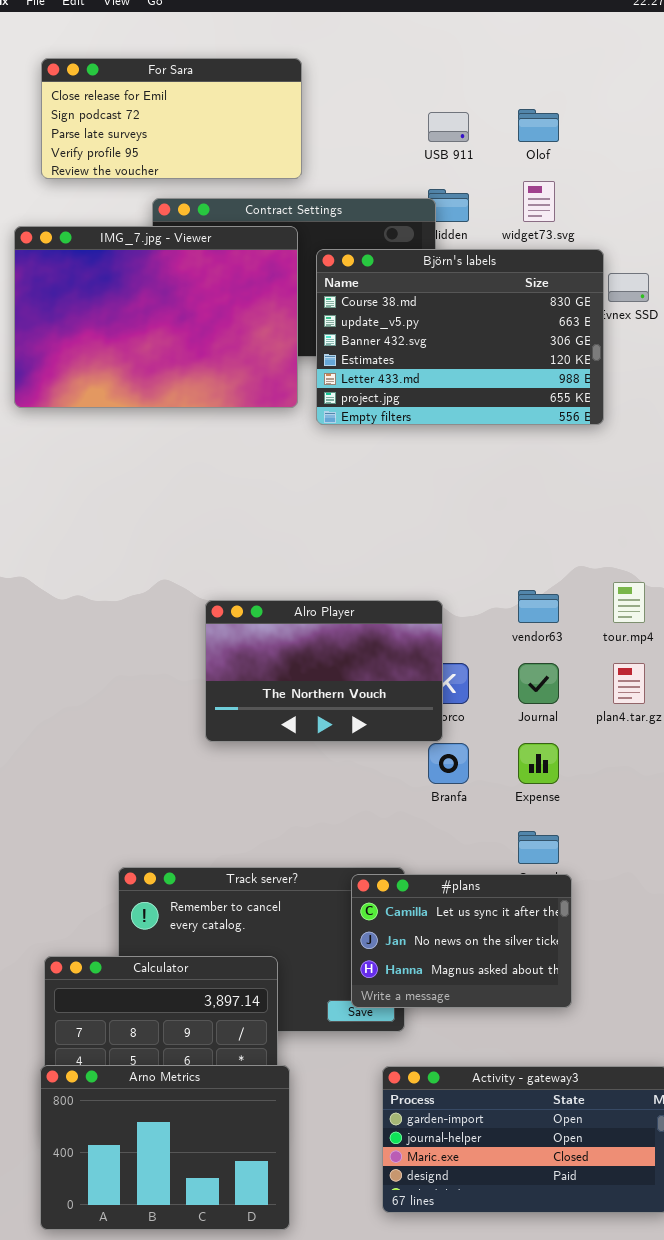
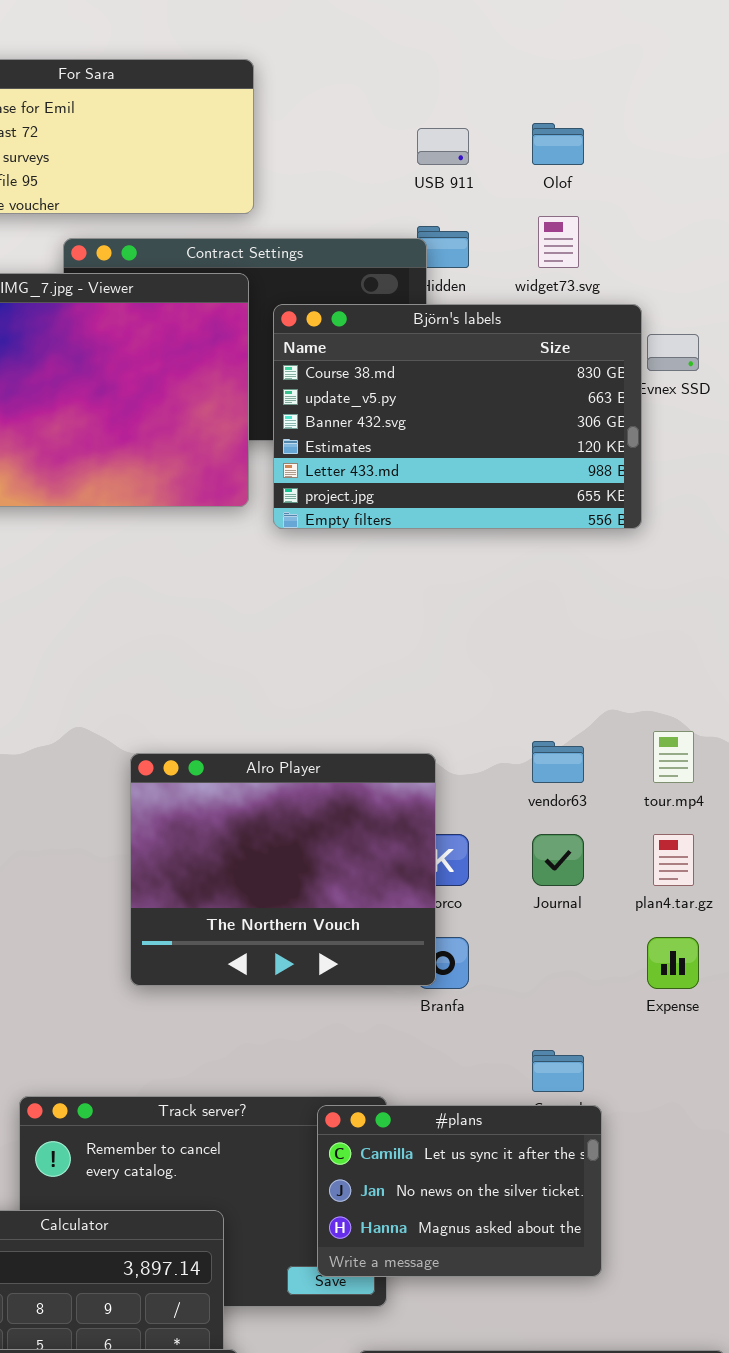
Alro Player: [205,600,443,742] -> [130,753,436,986], resized
Expense: [518,743,559,784] -> [647,937,699,989], moved

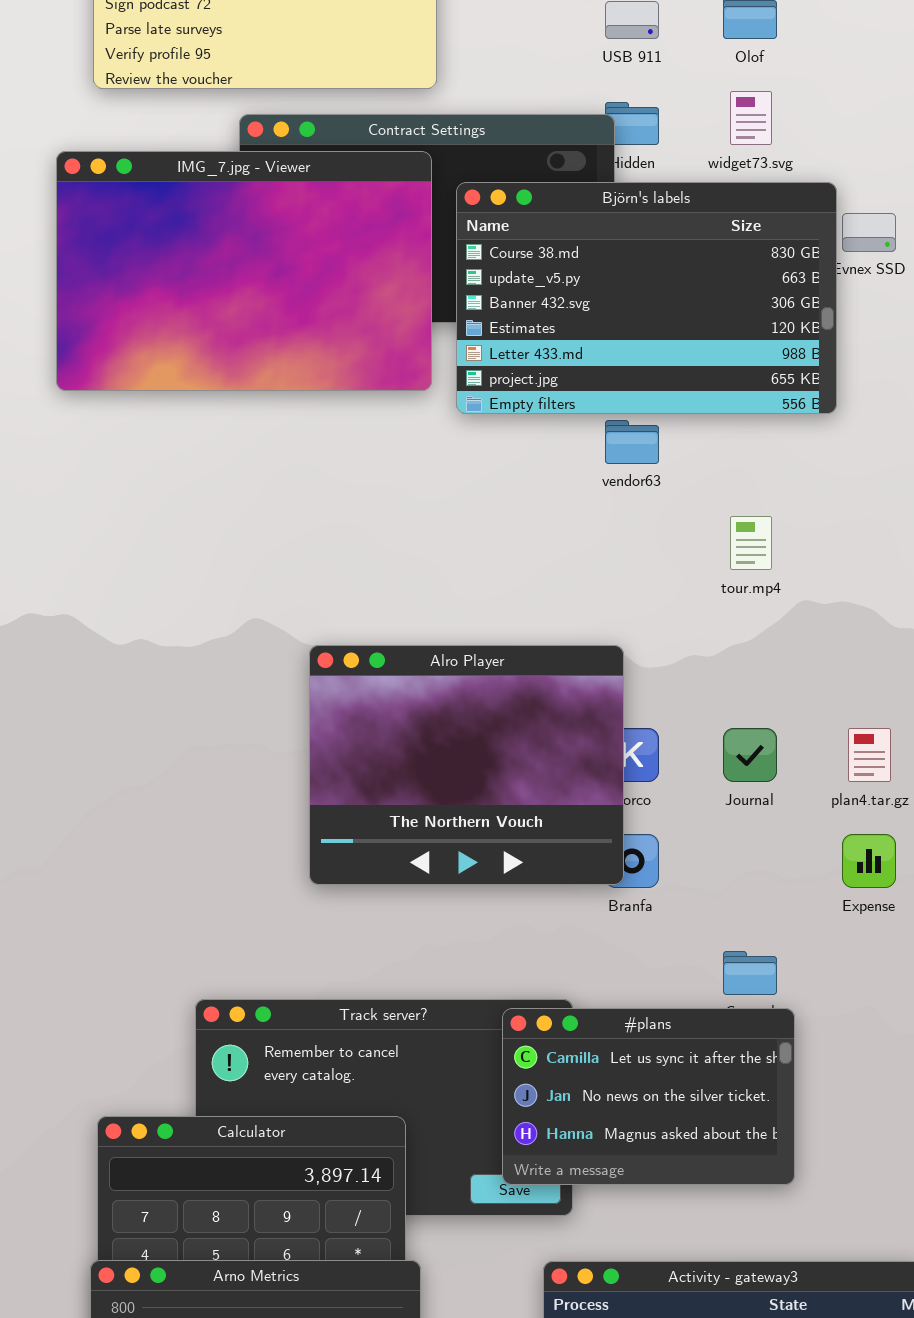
tour.mp4: [653,731,694,783] -> [730,516,772,570], moved
vendor63: [532,741,584,783] -> [605,420,659,464], moved

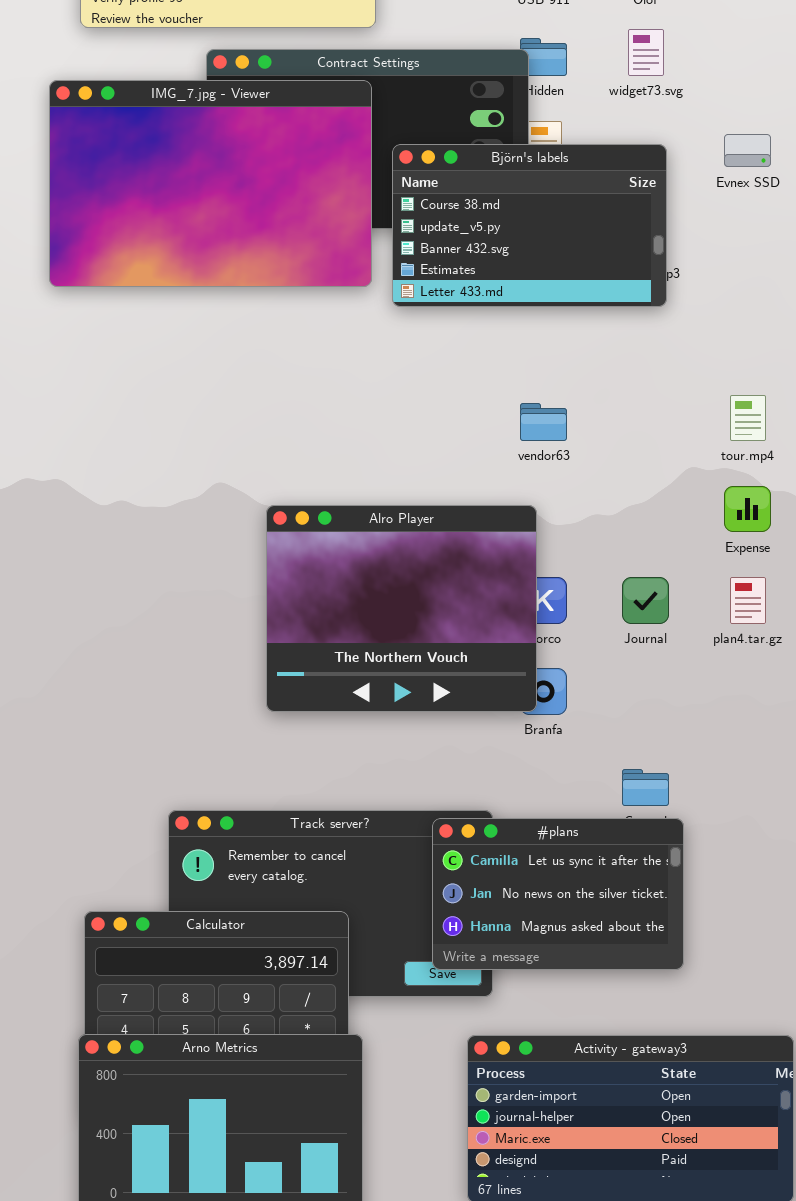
Björn's labels: [456,182,837,414] -> [392,144,667,307], resized
vendor63: [605,420,659,464] -> [520,403,567,441], moved
tour.mp4: [730,516,772,570] -> [730,395,766,441], moved
Expense: [842,834,896,888] -> [724,486,771,532], moved

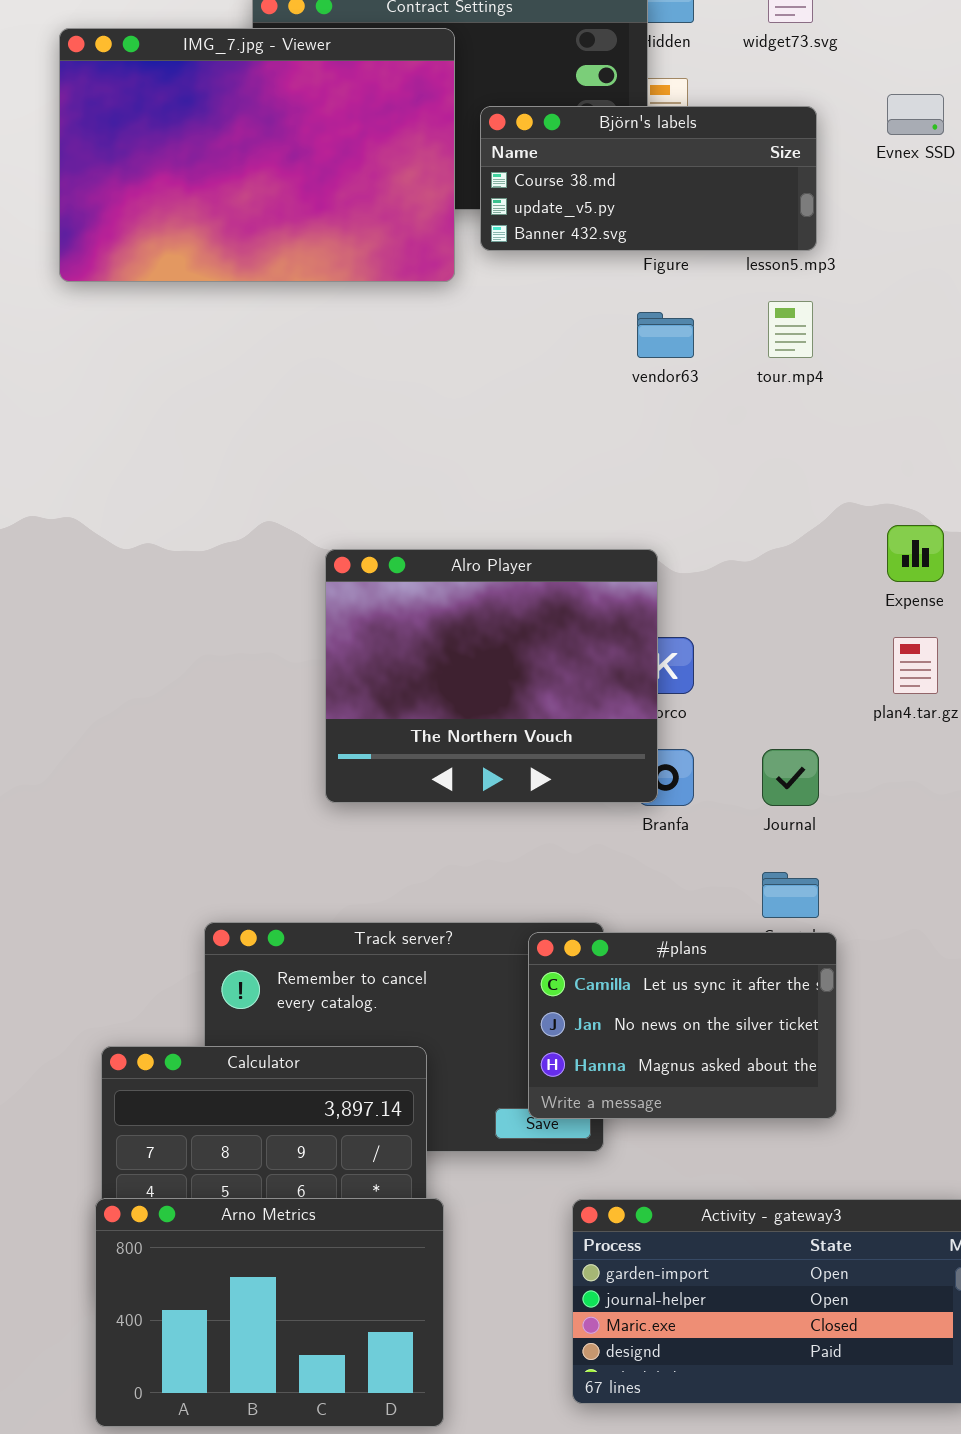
Björn's labels: [392,144,667,307] -> [480,106,817,251], resized
tour.mp4: [730,395,766,441] -> [768,301,813,358], moved
vendor63: [520,403,567,441] -> [637,312,694,358], moved
Journal: [622,577,669,624] -> [762,749,819,806], moved

